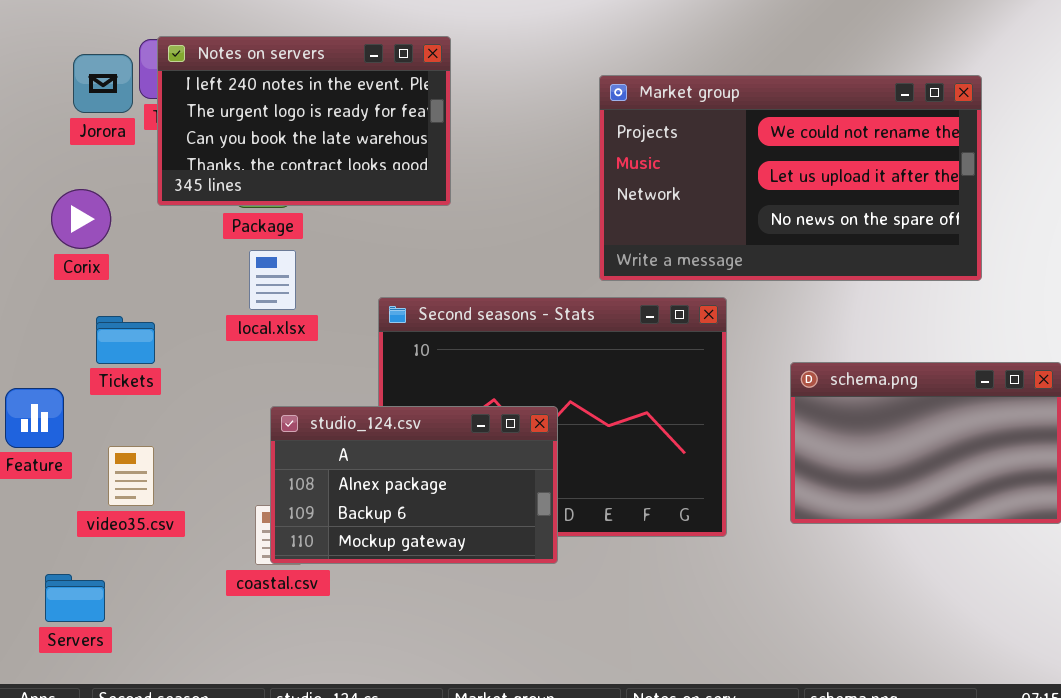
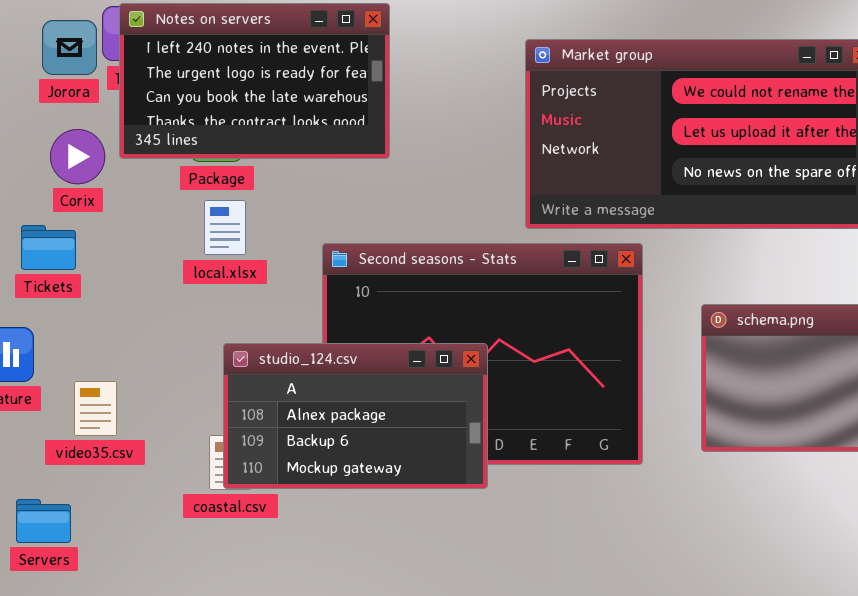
Corix: [51,189,111,249] -> [50,129,105,184], moved
Tickets: [96,316,155,364] -> [21,225,76,270], moved

